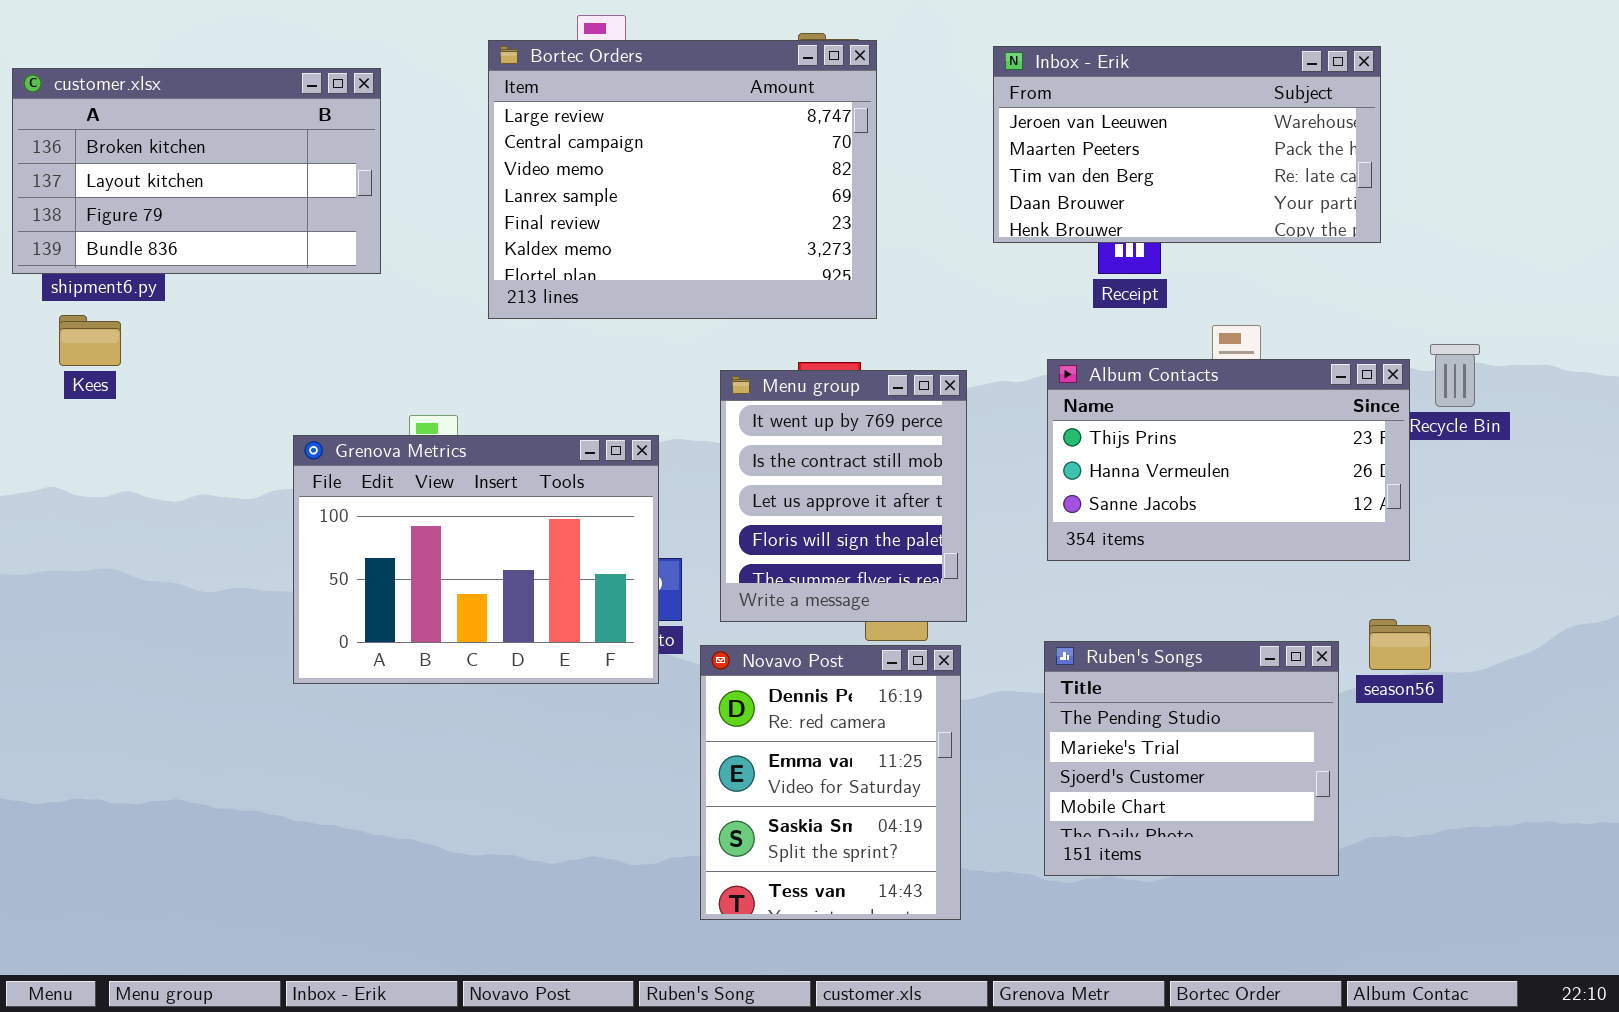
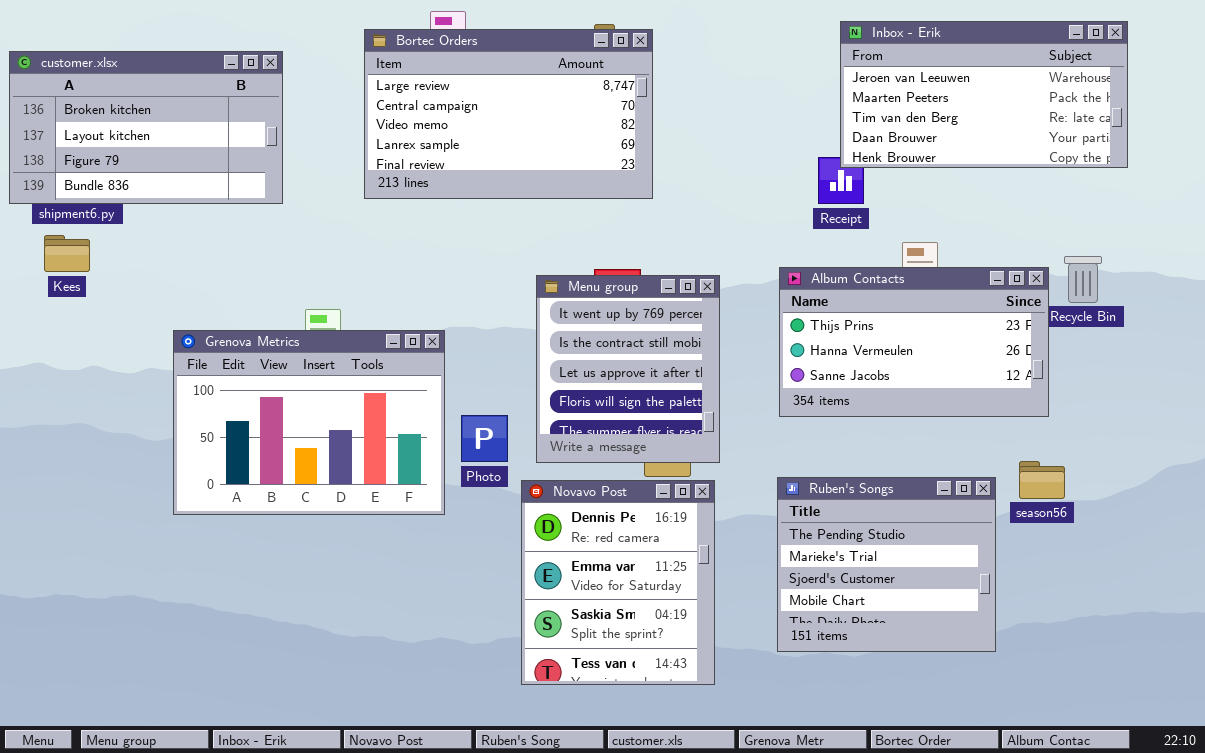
Bortec Orders: [488,40,877,319] -> [364,29,653,199], resized
Inbox - Erik: [993,46,1381,243] -> [840,21,1128,168], moved
Grenova Metrics: [293,435,659,684] -> [173,330,445,515], moved

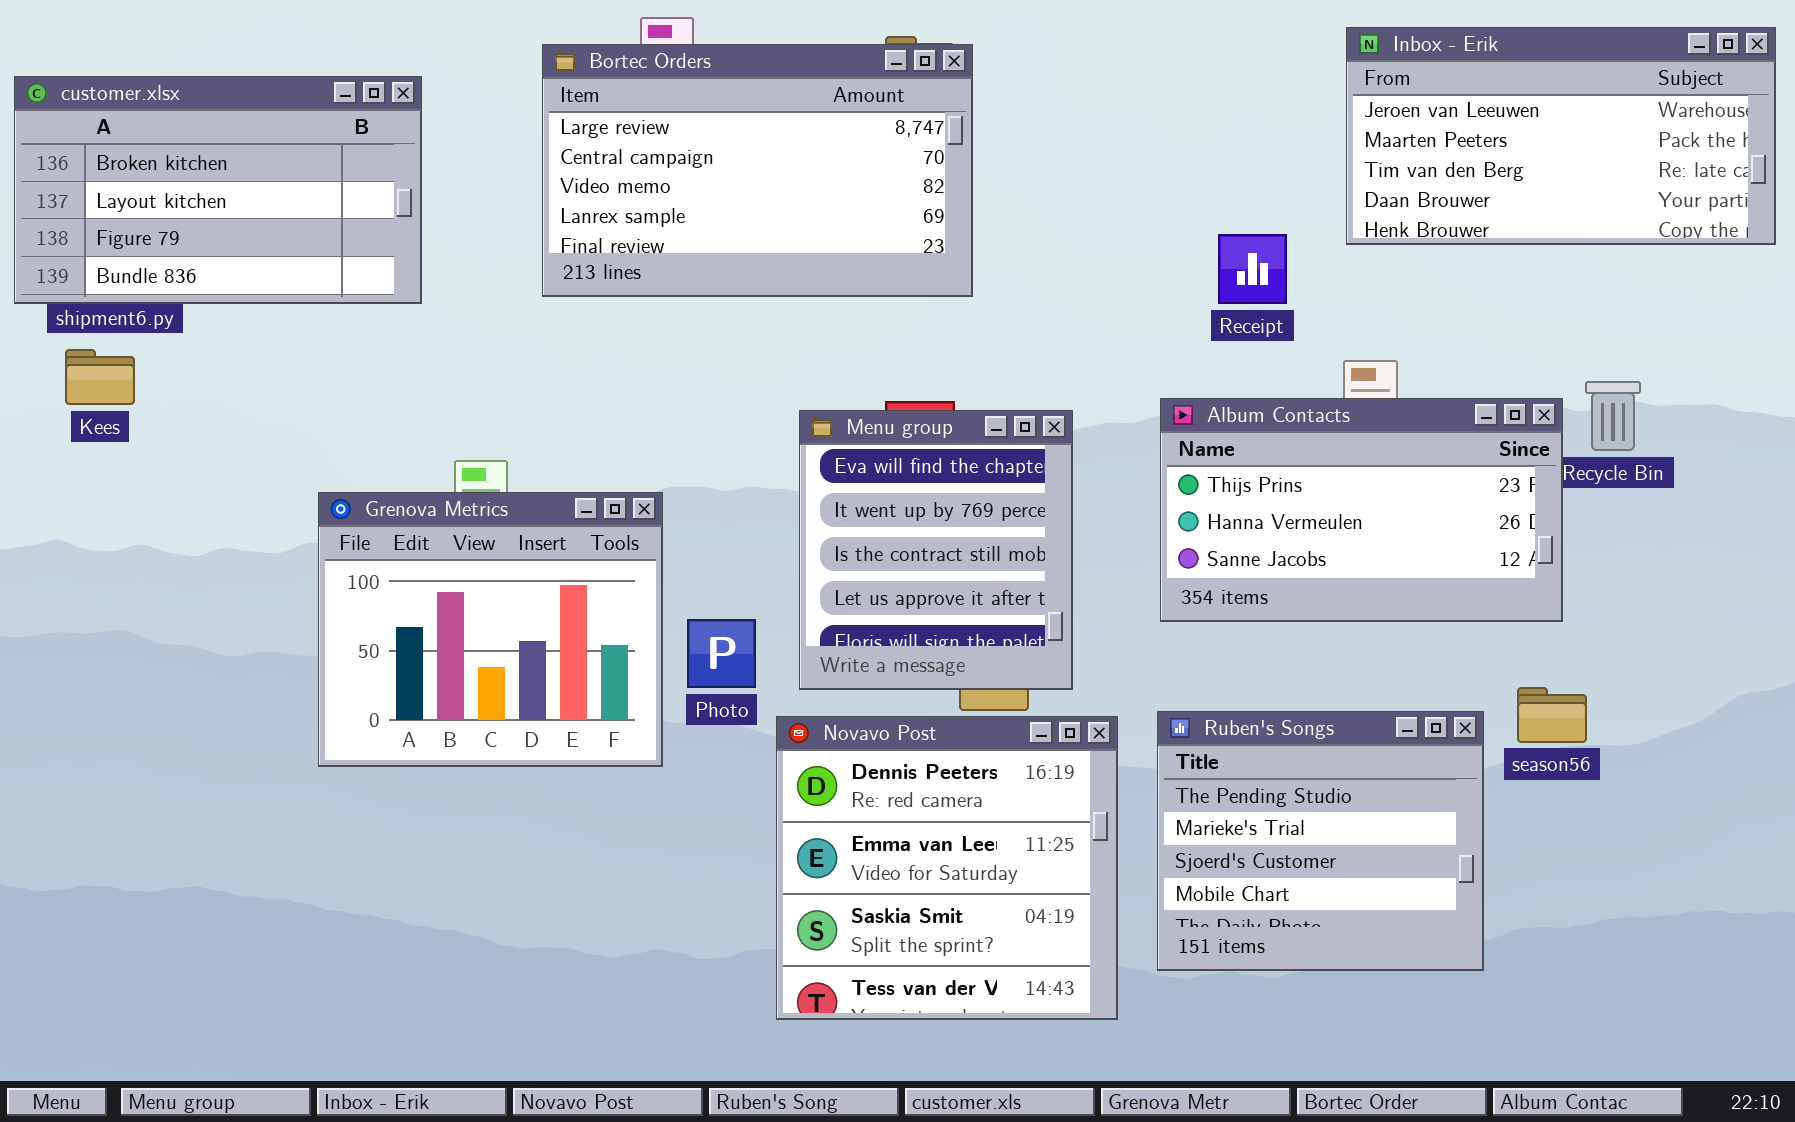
Inbox - Erik: [840,21,1128,168] -> [1346,27,1776,245], moved
Menu group: [536,275,720,463] -> [799,410,1073,690], scrolled up 1 row
Grenova Metrics: [173,330,445,515] -> [318,492,663,767], resized
Novavo Post: [521,480,715,685] -> [776,716,1118,1020], resized

